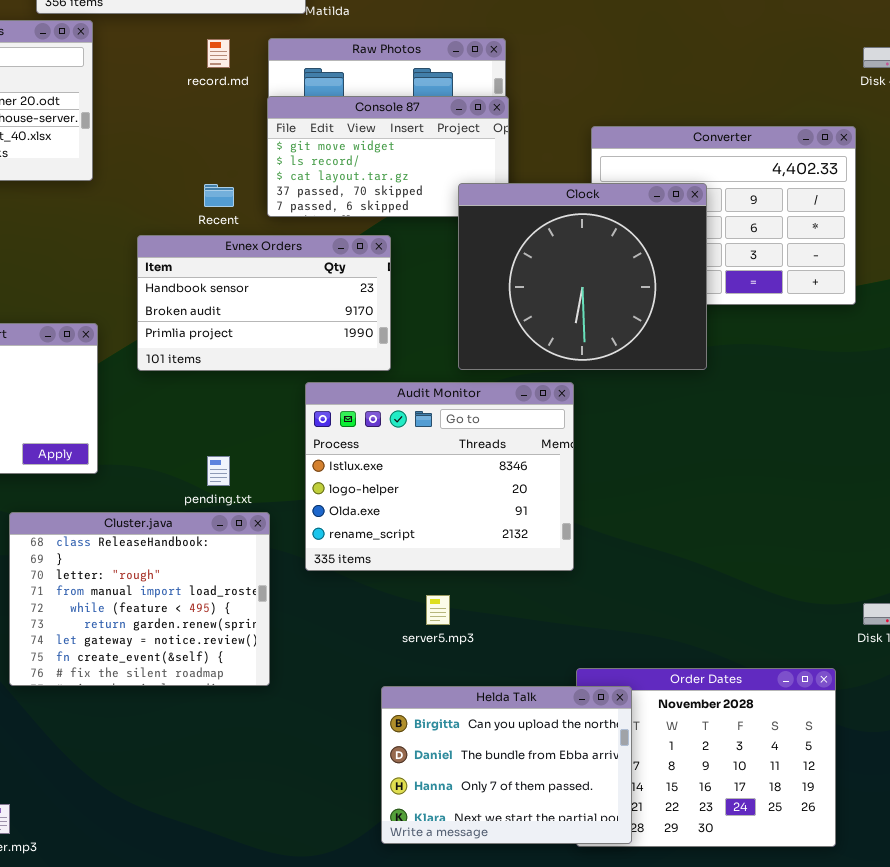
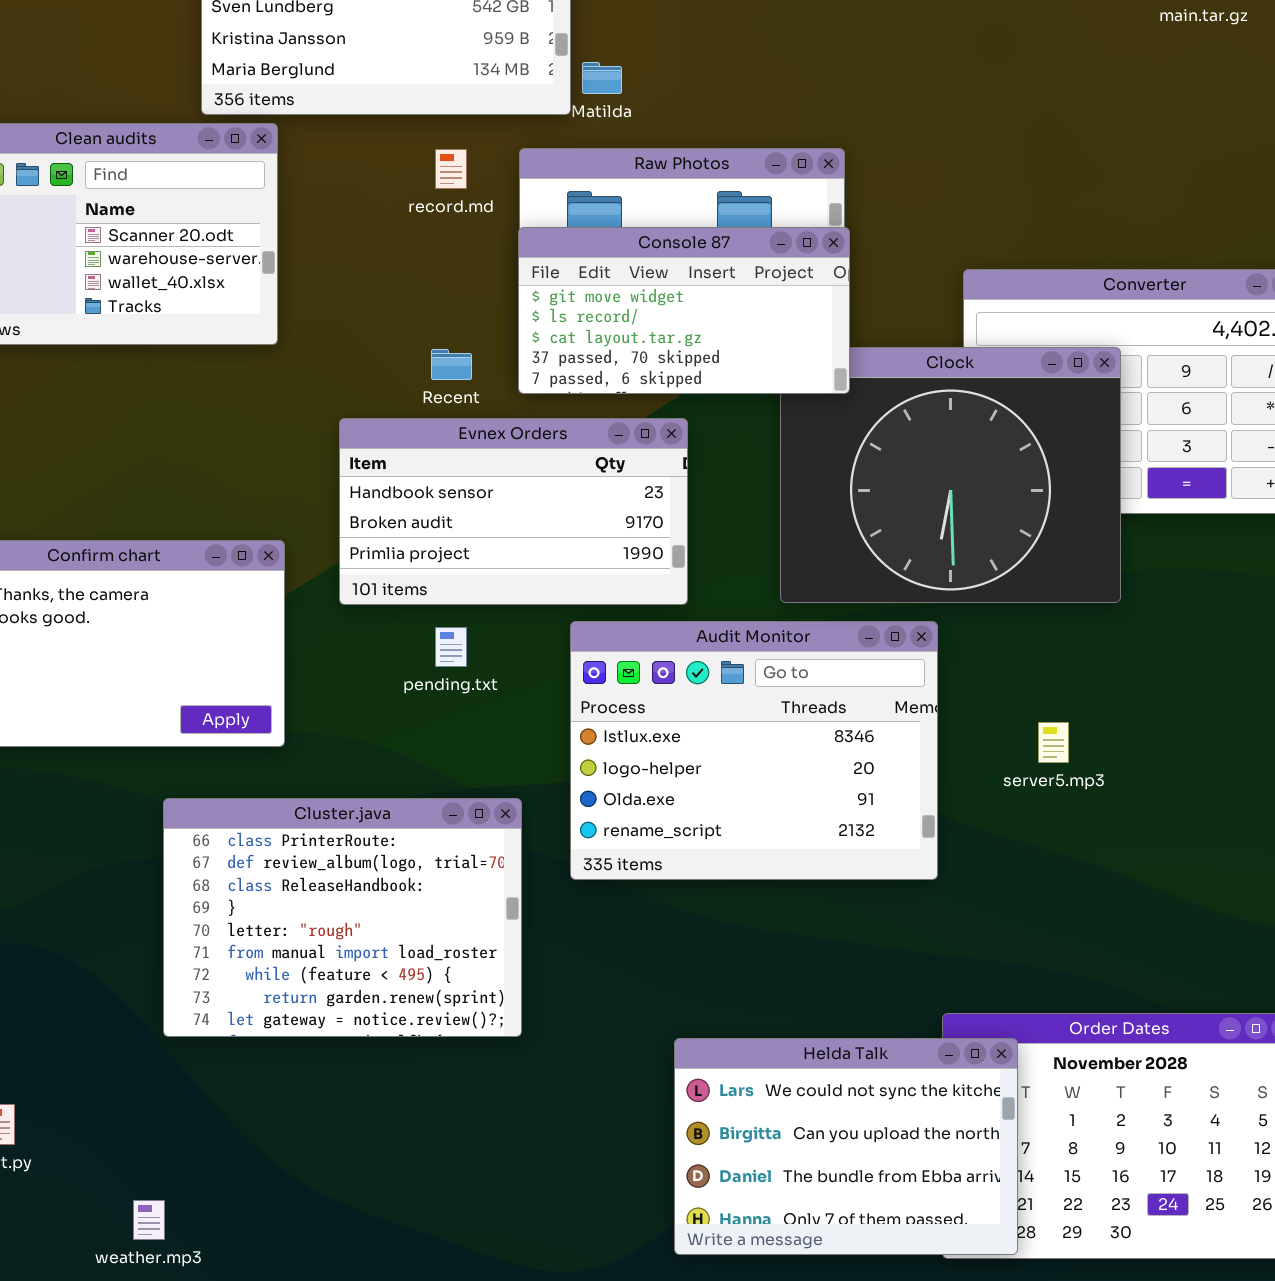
Console 87: [267,96,509,217] -> [518,227,850,394], raised
pending.txt: [207,456,230,486] -> [435,627,467,667], moved
Cluster.java: [9,512,270,686] -> [163,798,522,1037], scrolled up 2 rows
server5.mp3: [426,595,450,625] -> [1038,722,1069,763], moved
Helda Talk: [381,686,632,844] -> [674,1038,1018,1255], scrolled up 1 row

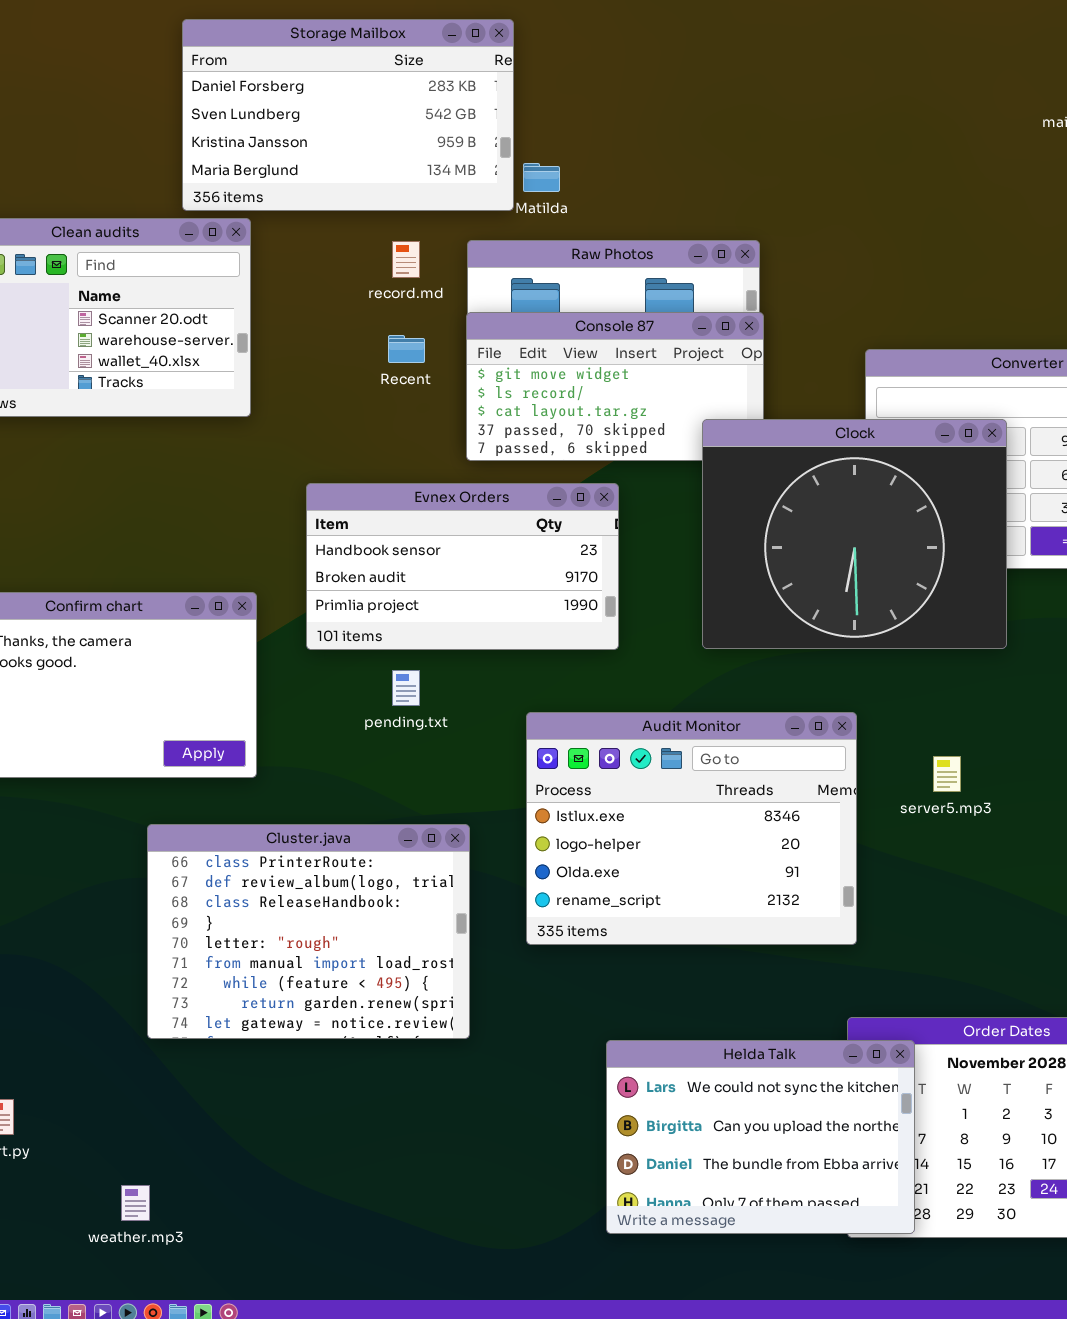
Clock: [780,347,1121,603] -> [702,419,1007,649], raised
Recent: [431,349,472,380] -> [388,335,425,363], moved
Audit Monitor: [570,621,938,880] -> [526,712,857,945], moved

